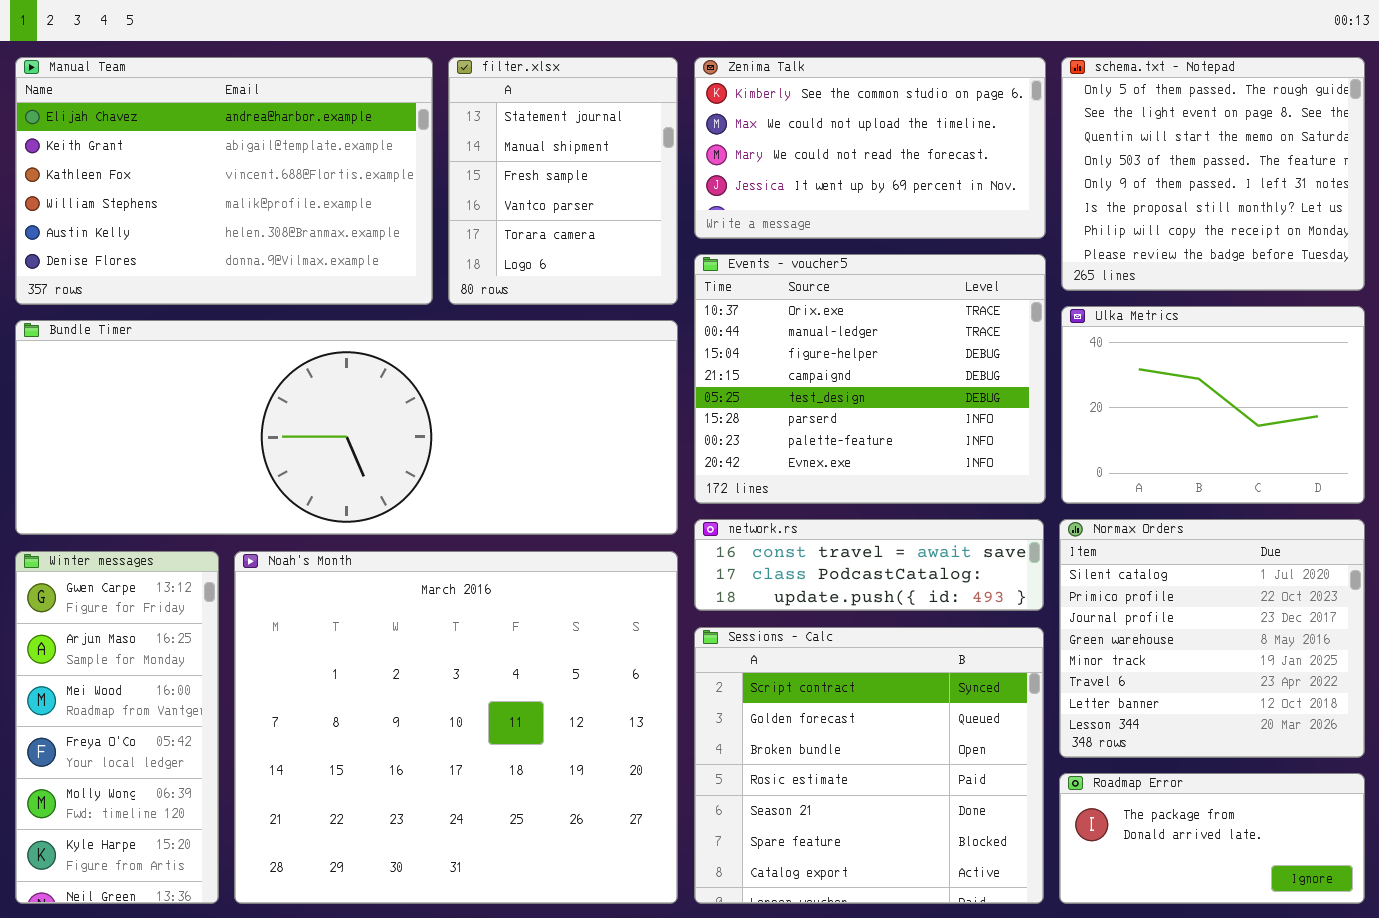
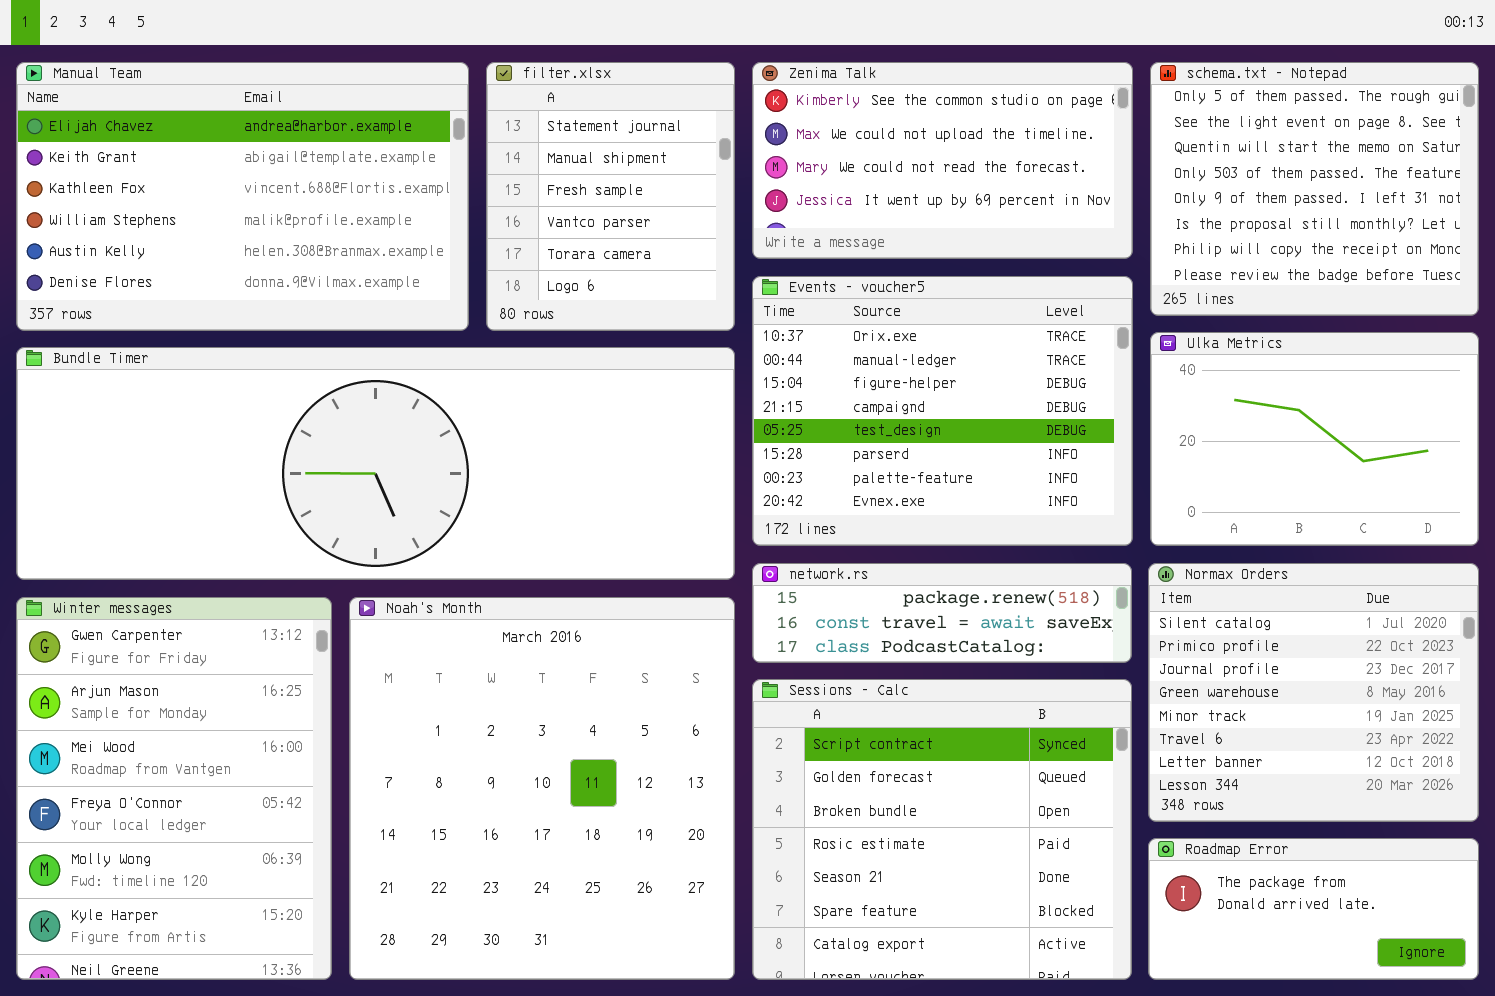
network.rs: [694,519,1044,611] -> [752,563,1132,663], scrolled up 1 row
Winter messages: [15,551,219,904] -> [16,597,332,980], resized
Noah's Month: [234,551,678,904] -> [349,597,735,980], resized

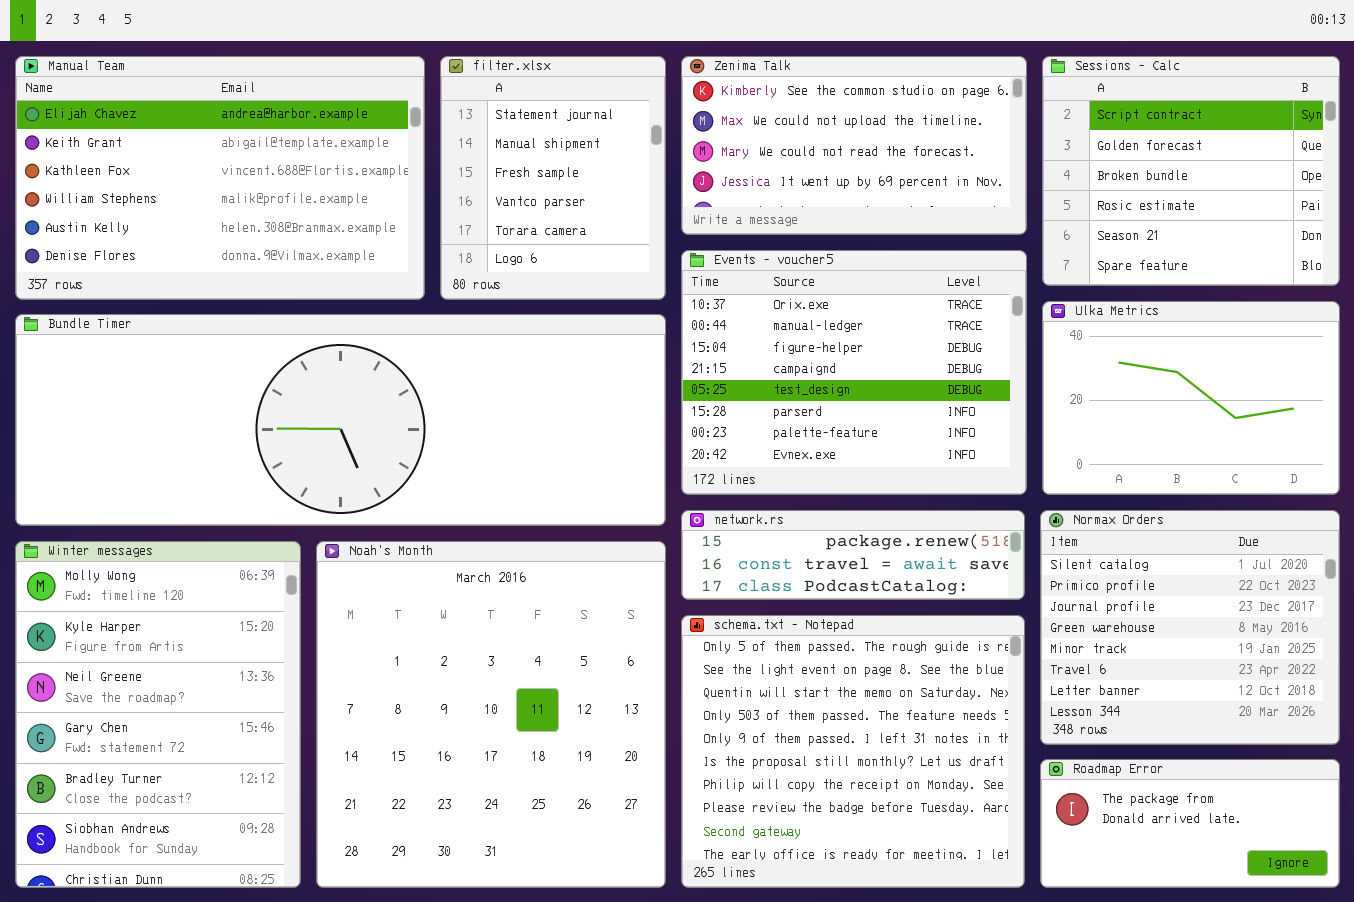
schema.txt - Notepad: [1150,62,1479,316] -> [681,615,1025,888], moved, resized
Winter messages: [16,597,332,980] -> [15,541,301,888], scrolled down 4 rows
Sessions - Calc: [752,679,1132,980] -> [1042,56,1340,286], moved, resized

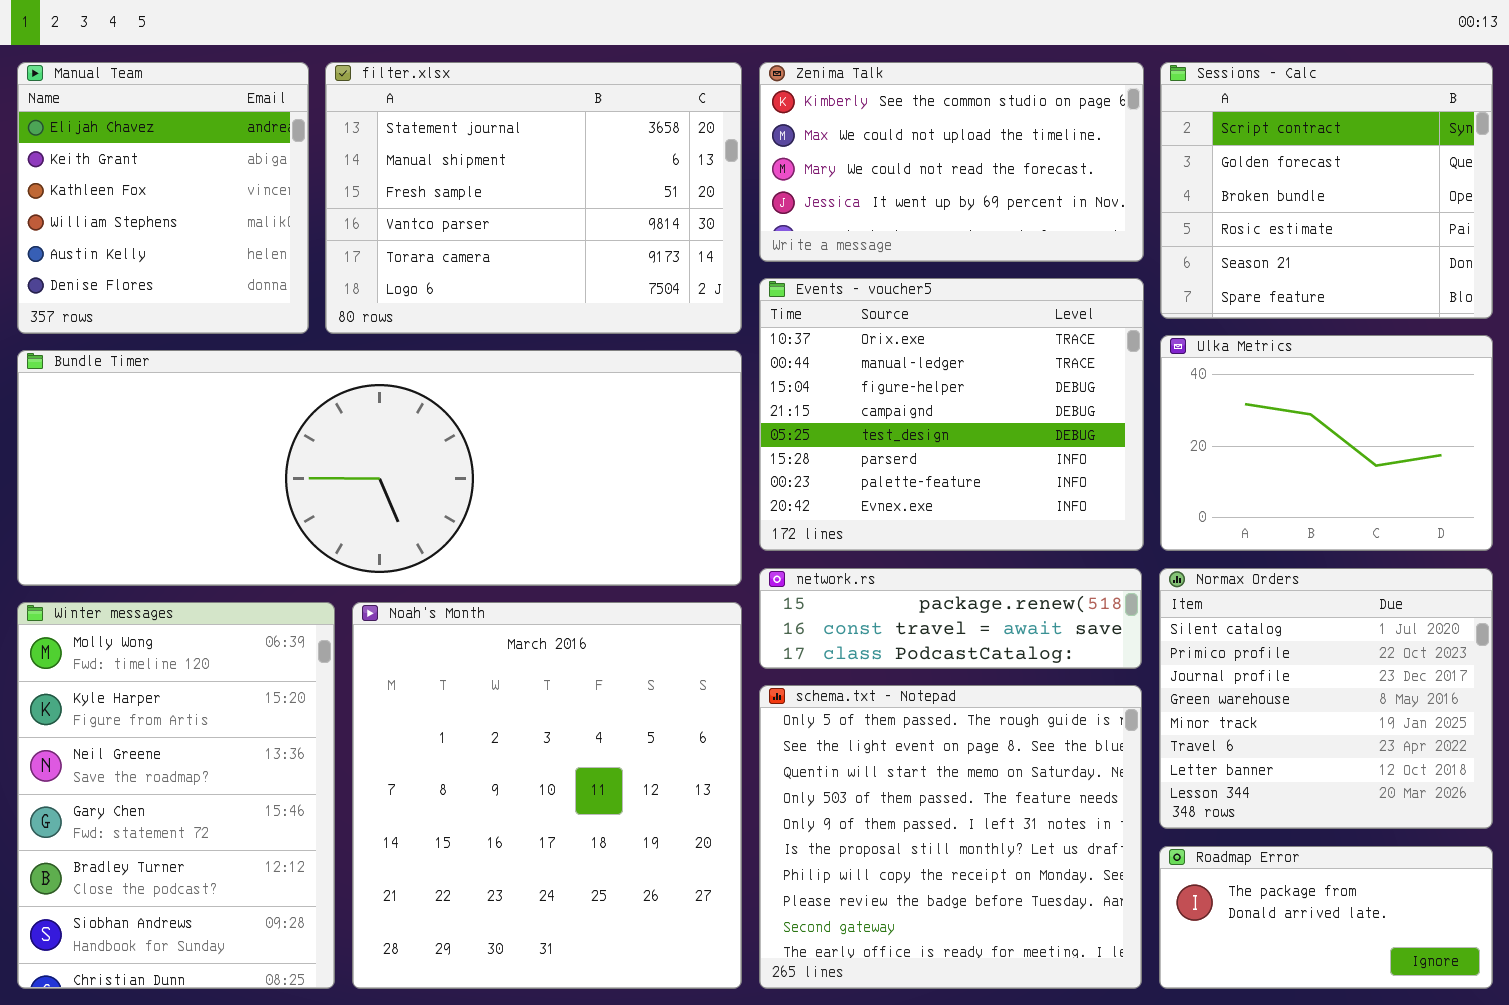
Manual Team: [15,56,425,300] -> [17,62,309,334], resized
filter.xlsx: [440,56,666,300] -> [325,62,742,334], resized

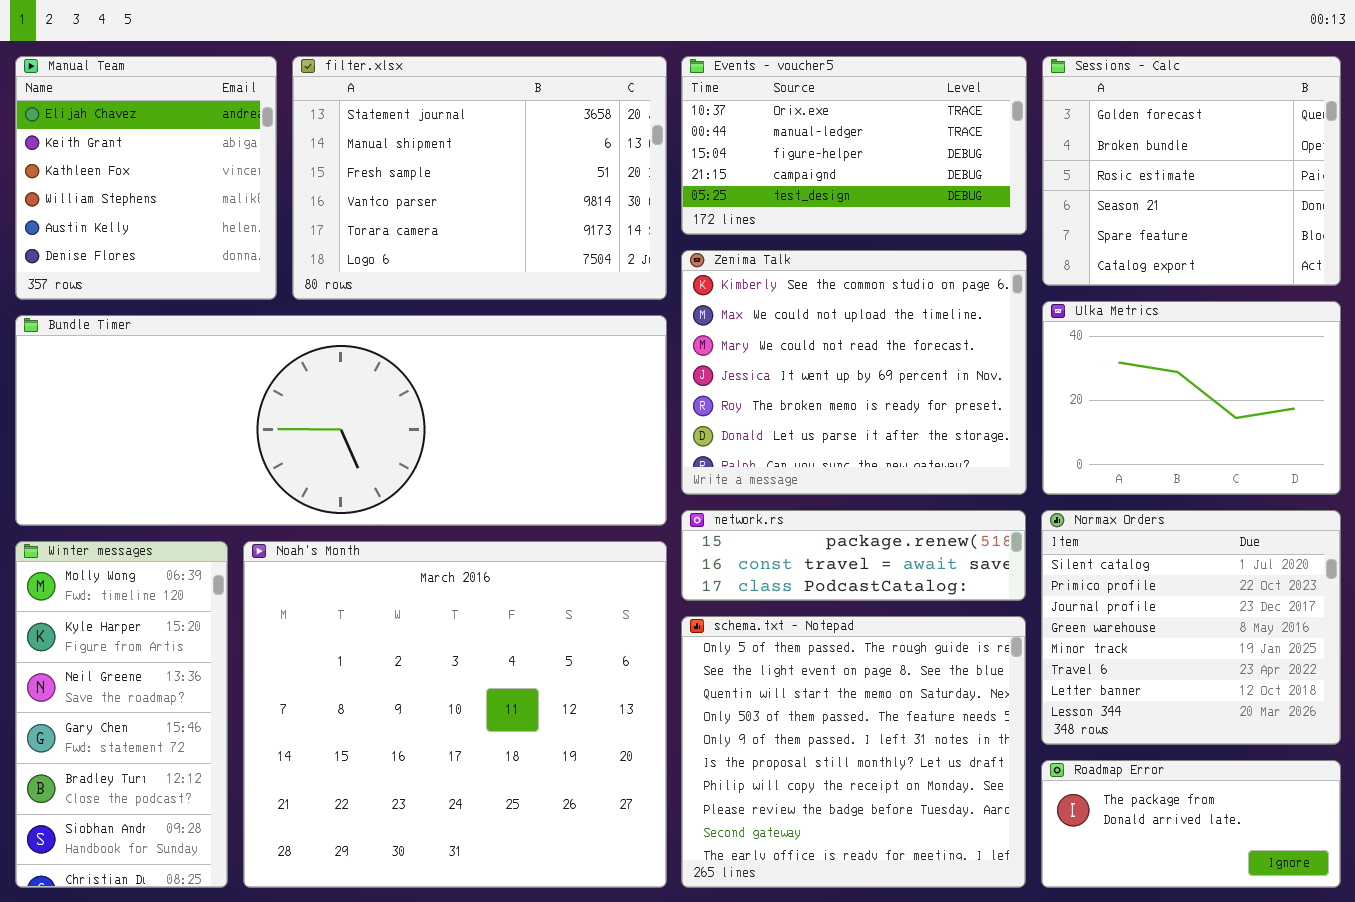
Zenima Talk: [759,62,1144,262] -> [681,250,1027,495], moved, resized
Sessions - Calc: [1160,62,1493,319] -> [1042,56,1341,286], scrolled down 1 row
Events - voucher5: [759,278,1144,551] -> [681,56,1027,235], moved, resized
Winter messages: [17,602,335,989] -> [15,541,228,888], resized
Noah's Month: [352,602,742,989] -> [243,541,667,888], resized

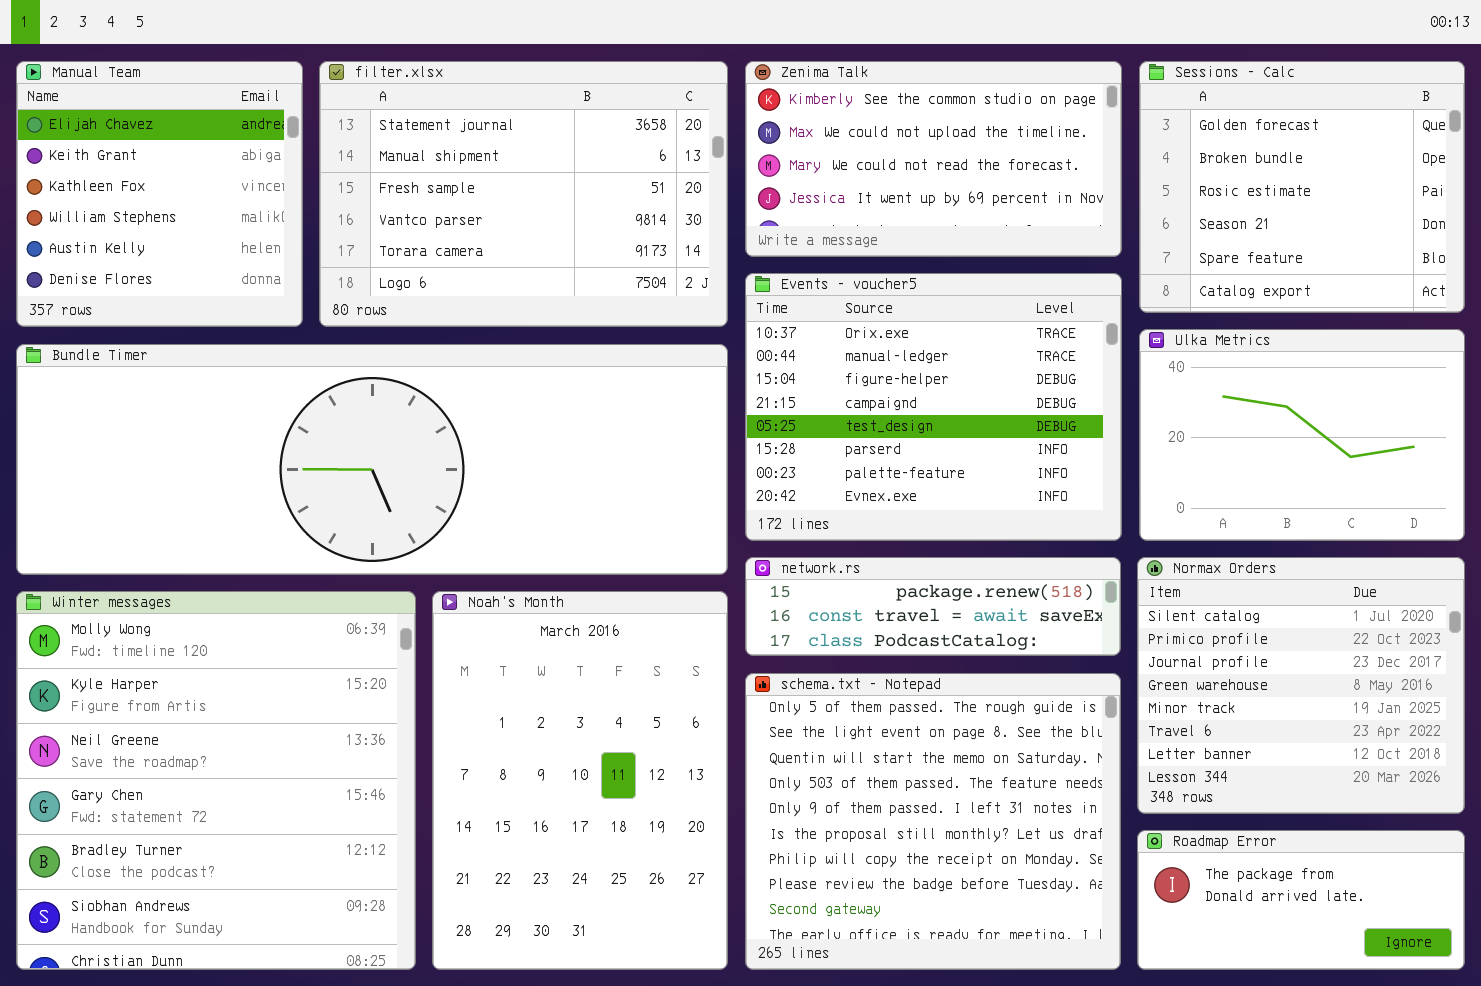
Events - voucher5: [681,56,1027,235] -> [745,273,1122,541], moved, resized
Zenima Talk: [681,250,1027,495] -> [745,61,1122,257], moved, resized
Winter messages: [15,541,228,888] -> [16,591,416,970], resized
Noah's Month: [243,541,667,888] -> [432,591,728,970], resized

